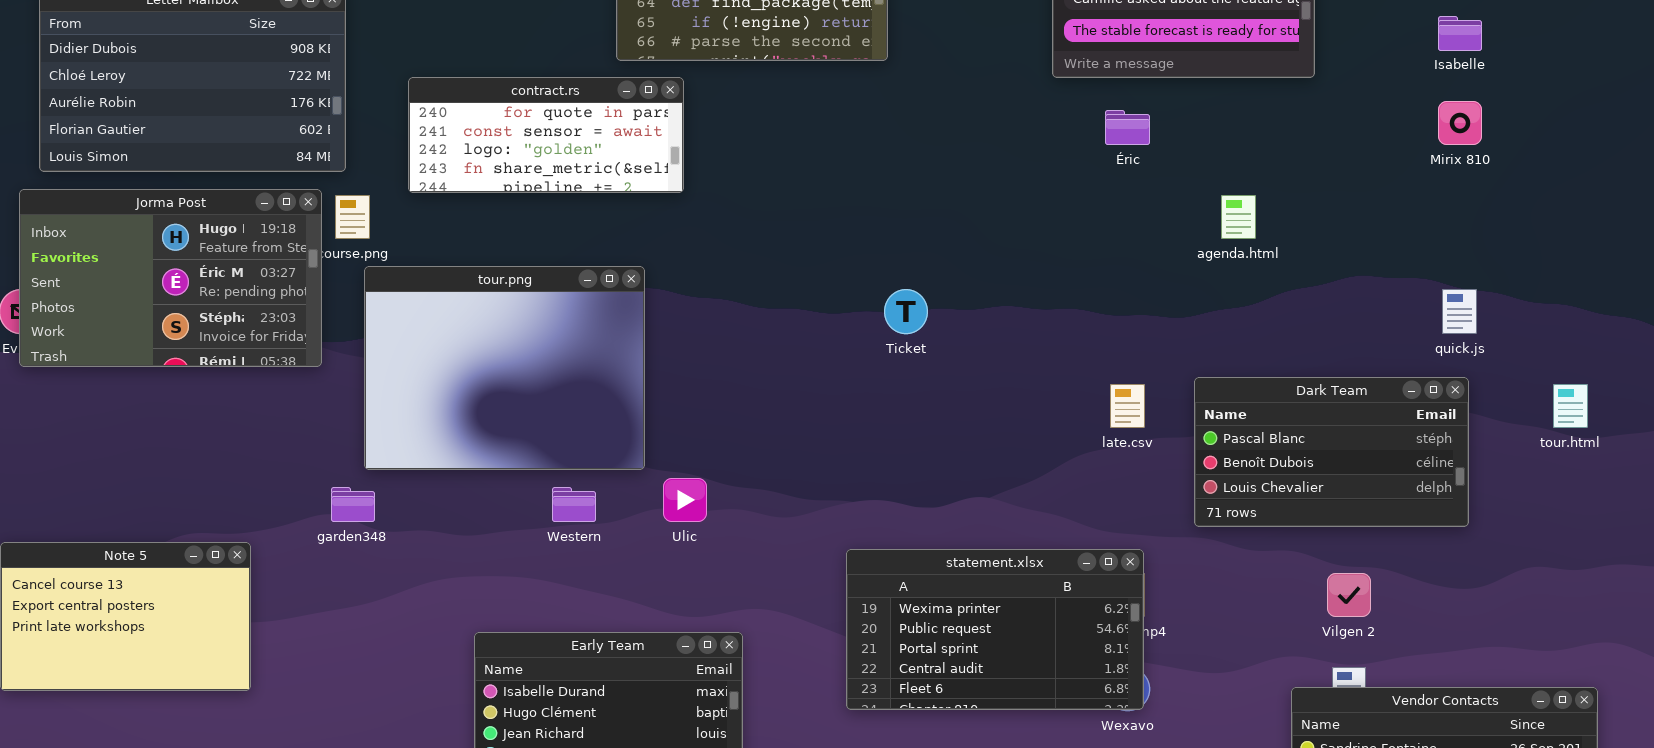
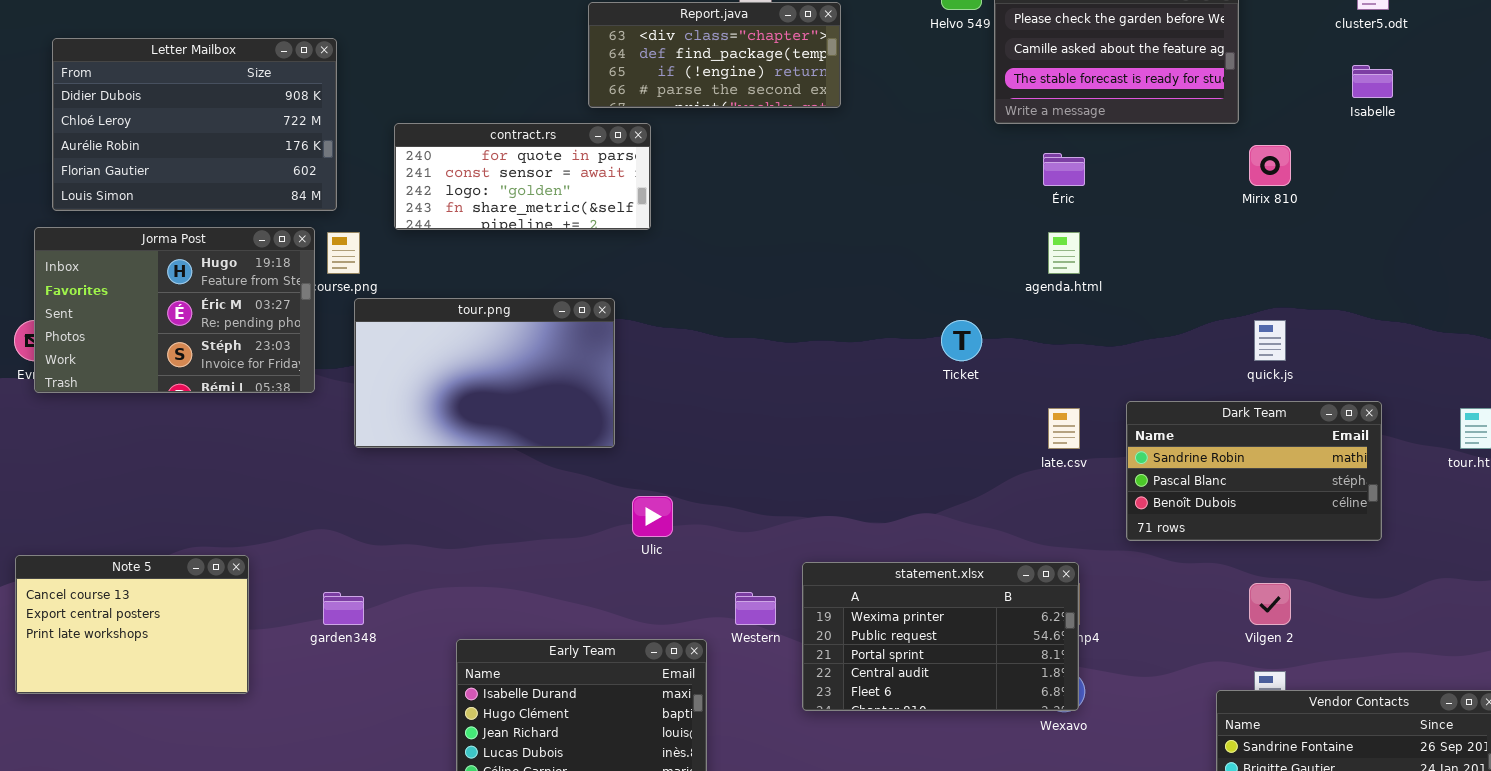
Mirix 810: [1438,101,1482,145] -> [1249,145,1291,186], moved
agenda.html: [1221,195,1256,239] -> [1048,232,1080,274], moved
tour.png: [364,266,645,470] -> [354,298,615,448], resized
Ticket: [884,289,928,334] -> [941,320,982,361], moved
quick.js: [1442,289,1477,334] -> [1254,320,1286,361], moved
Dark Team: [1194,377,1469,527] -> [1126,401,1382,541], scrolled up 1 row
garden348: [331,487,375,522] -> [323,592,364,625], moved
Western: [552,487,596,522] -> [735,592,776,625], moved

